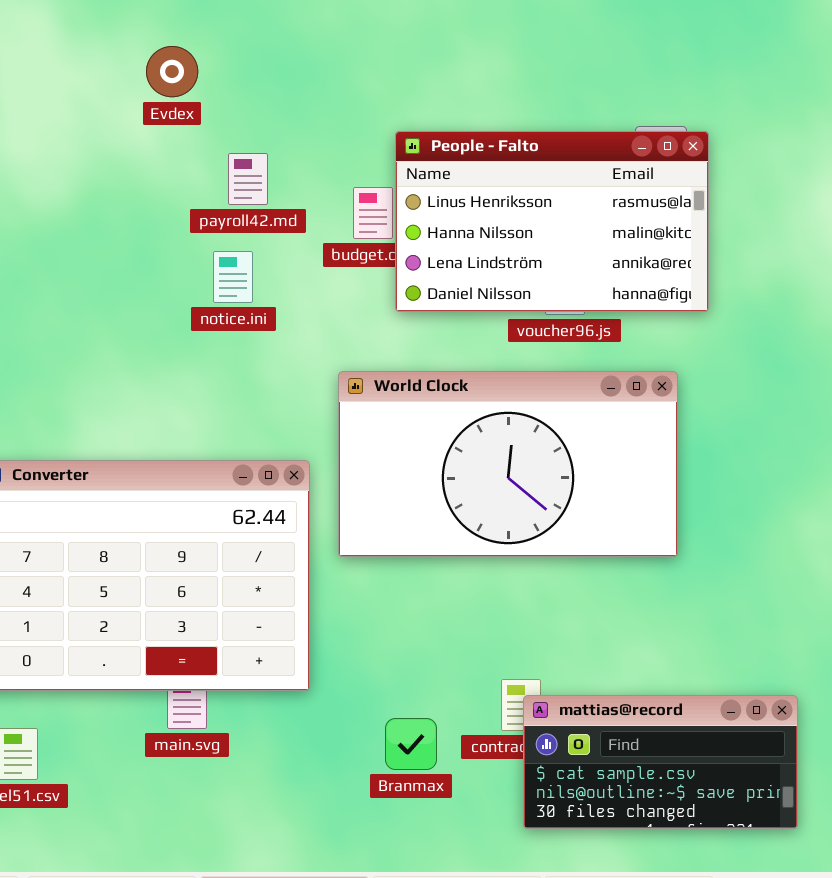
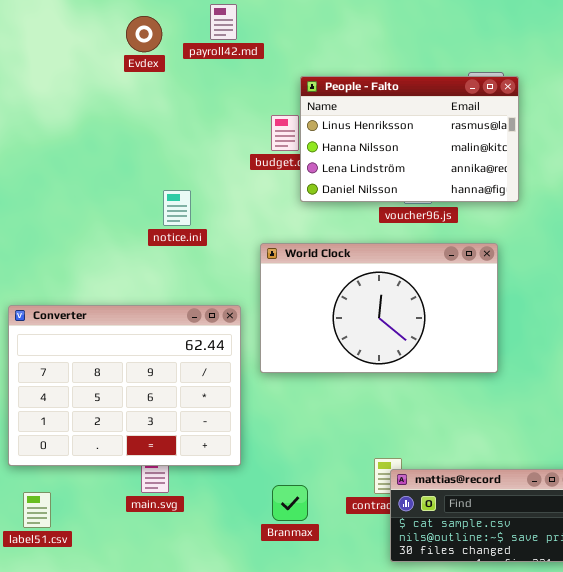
payroll42.md: [228,153,268,205] -> [210,4,237,40], moved
notice.ini: [213,251,253,303] -> [163,190,191,226], moved
Branmax: [385,718,437,770] -> [272,485,308,521], moved

